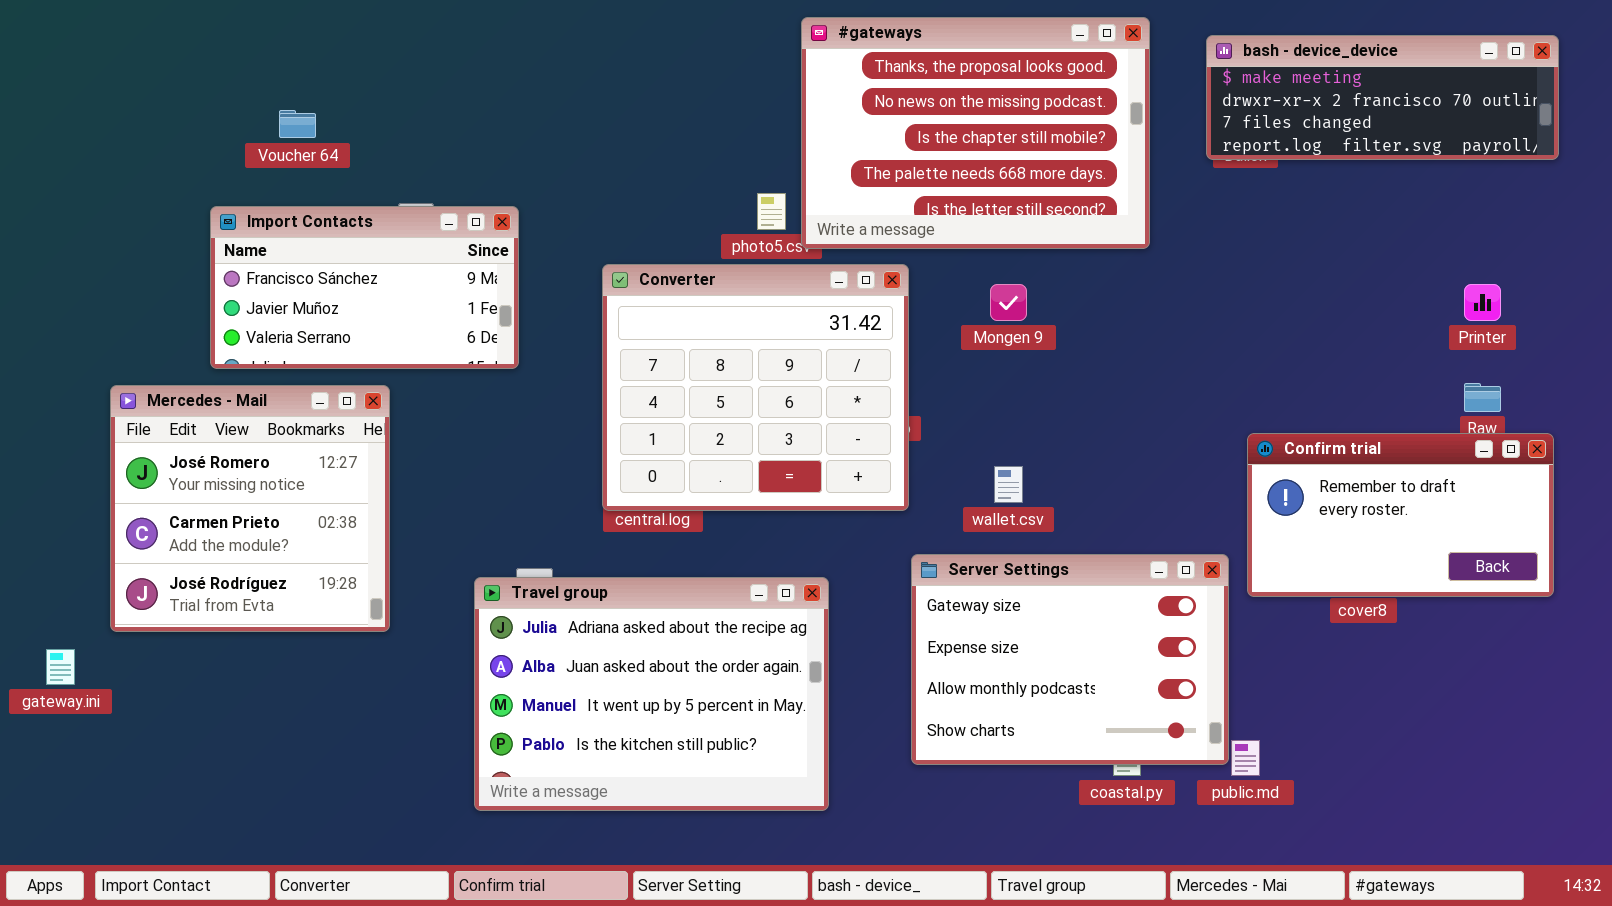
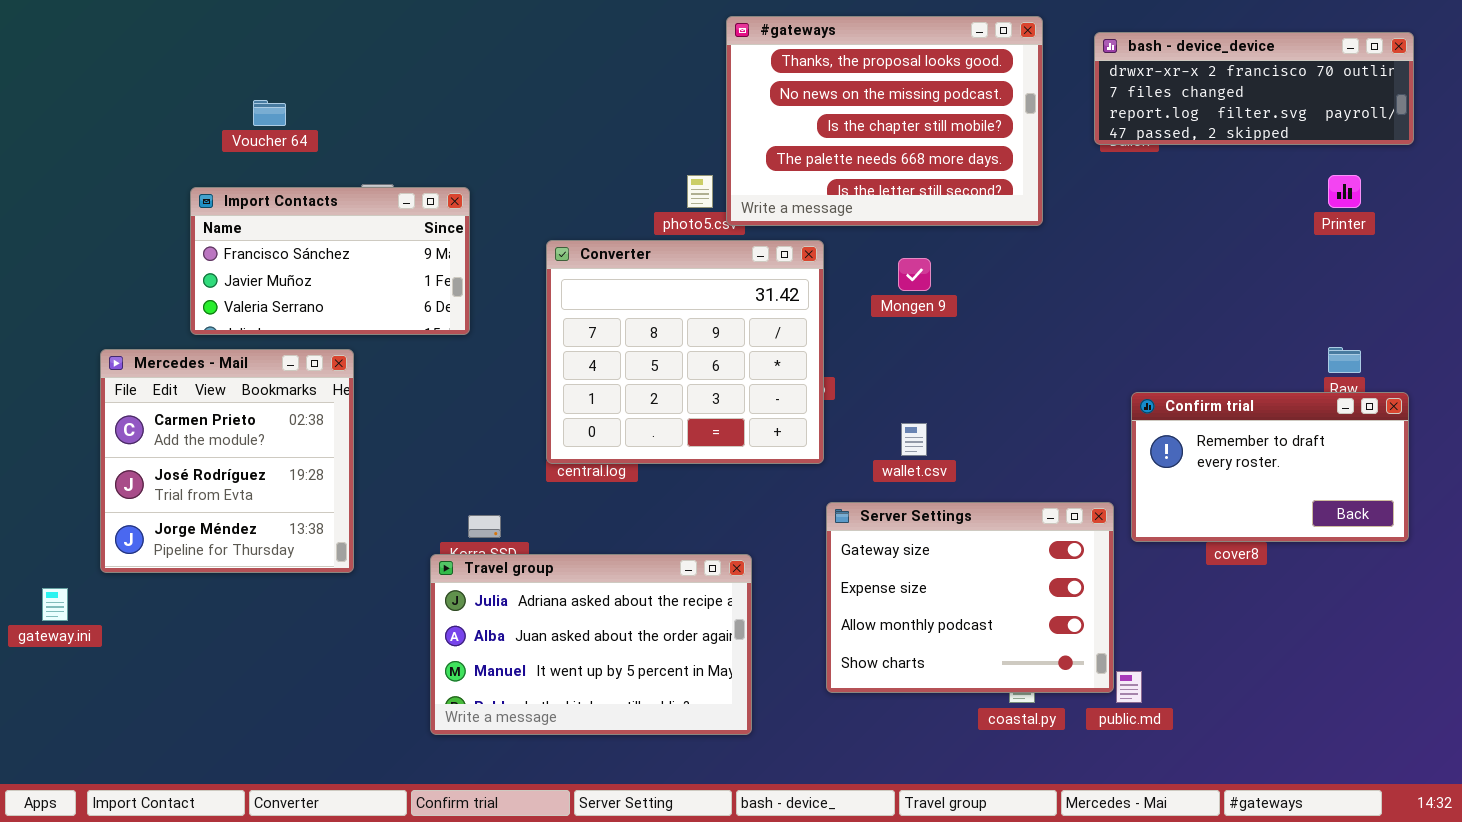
bash - device_device: [1206,35,1559,160] -> [1094,32,1414,145], scrolled down 1 row
Printer: [1464,284,1501,321] -> [1328,175,1361,208], moved
Mercedes - Mail: [110,385,390,632] -> [100,349,354,573], scrolled down 1 row
Travel group: [474,577,829,811] -> [430,554,752,735], resized

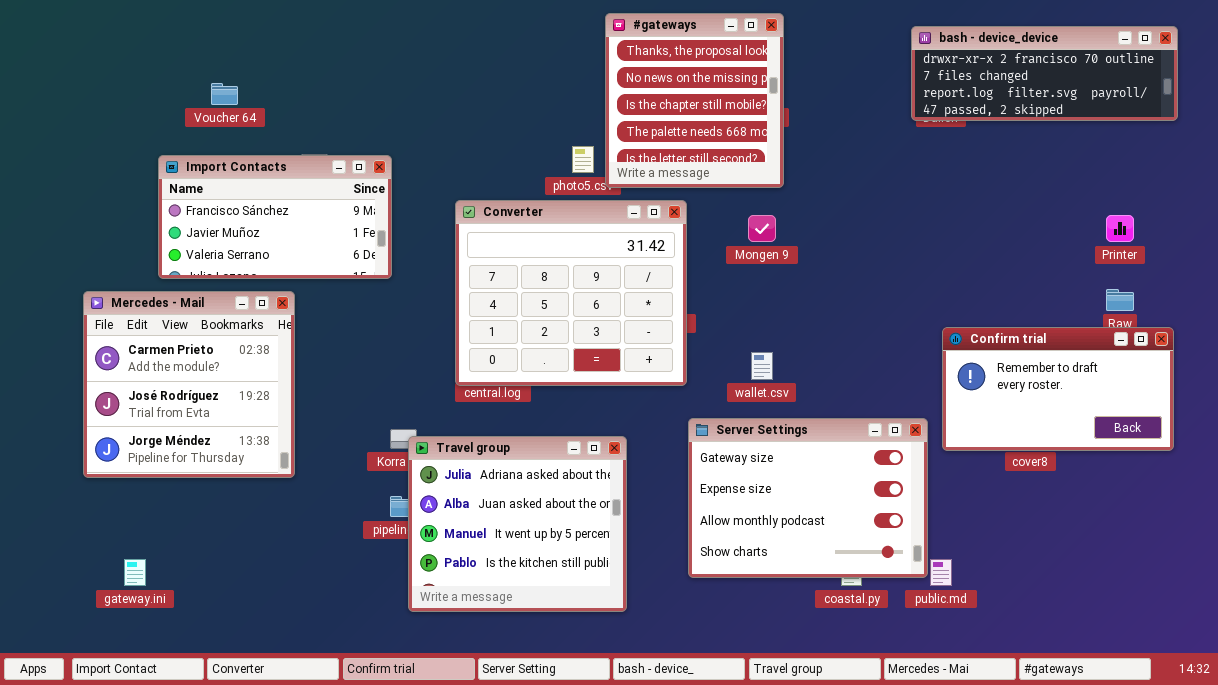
#gateways: [726,16,1043,226] -> [605,13,784,188], resized
Printer: [1328,175,1361,208] -> [1106,215,1134,242], moved
Travel group: [430,554,752,735] -> [408,436,627,612], resized
gateway.ini: [42,588,68,621] -> [124,559,146,586], moved

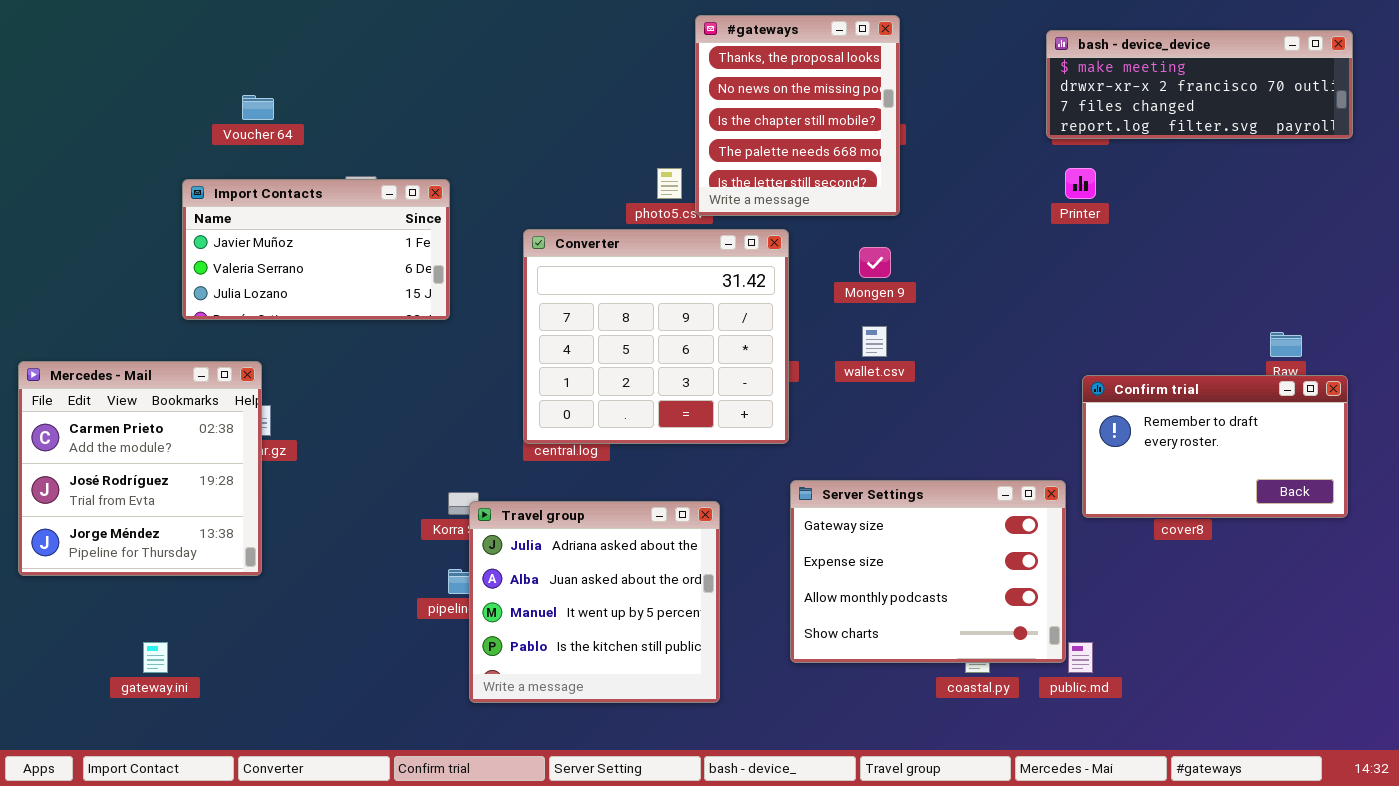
bash - device_device: [911,26,1178,121] -> [1046,30,1353,139], scrolled up 1 row
Import Contacts: [158,155,392,279] -> [182,179,450,320], scrolled down 1 row
Printer: [1106,215,1134,242] -> [1065,168,1096,199], moved
Mercedes - Mail: [83,291,295,478] -> [18,361,262,576], moved
wallet.csv: [751,352,773,380] -> [862,326,887,357], moved

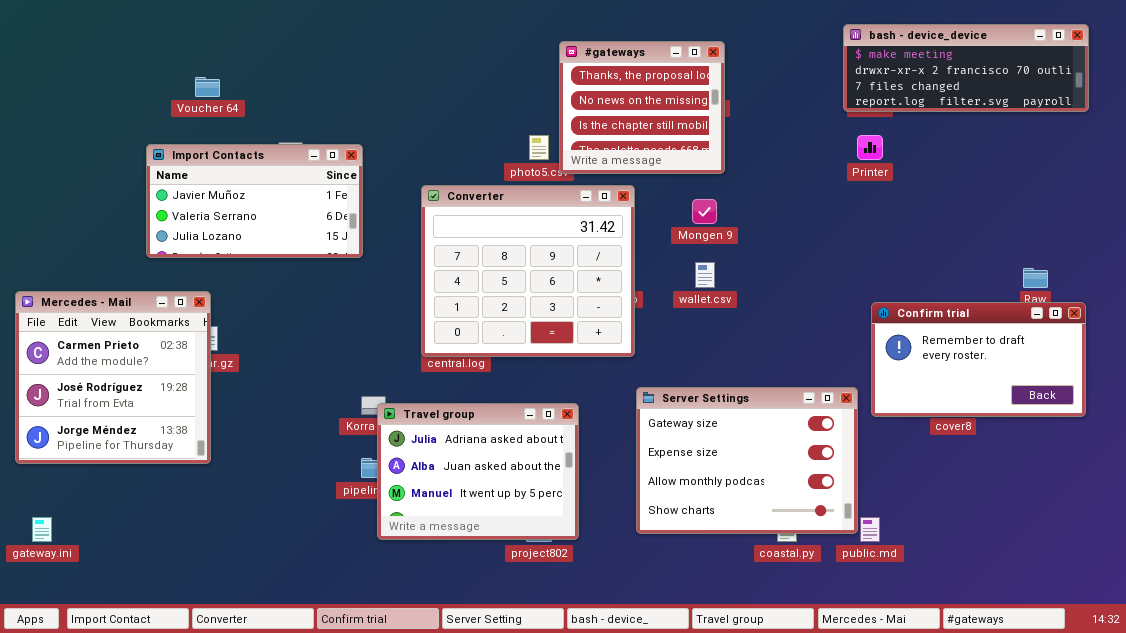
#gateways: [695,15,900,216] -> [559,41,725,174], resized
Travel group: [469,501,720,703] -> [377,403,579,540], resized
gateway.ini: [143,642,168,673] -> [32,517,52,542], moved

